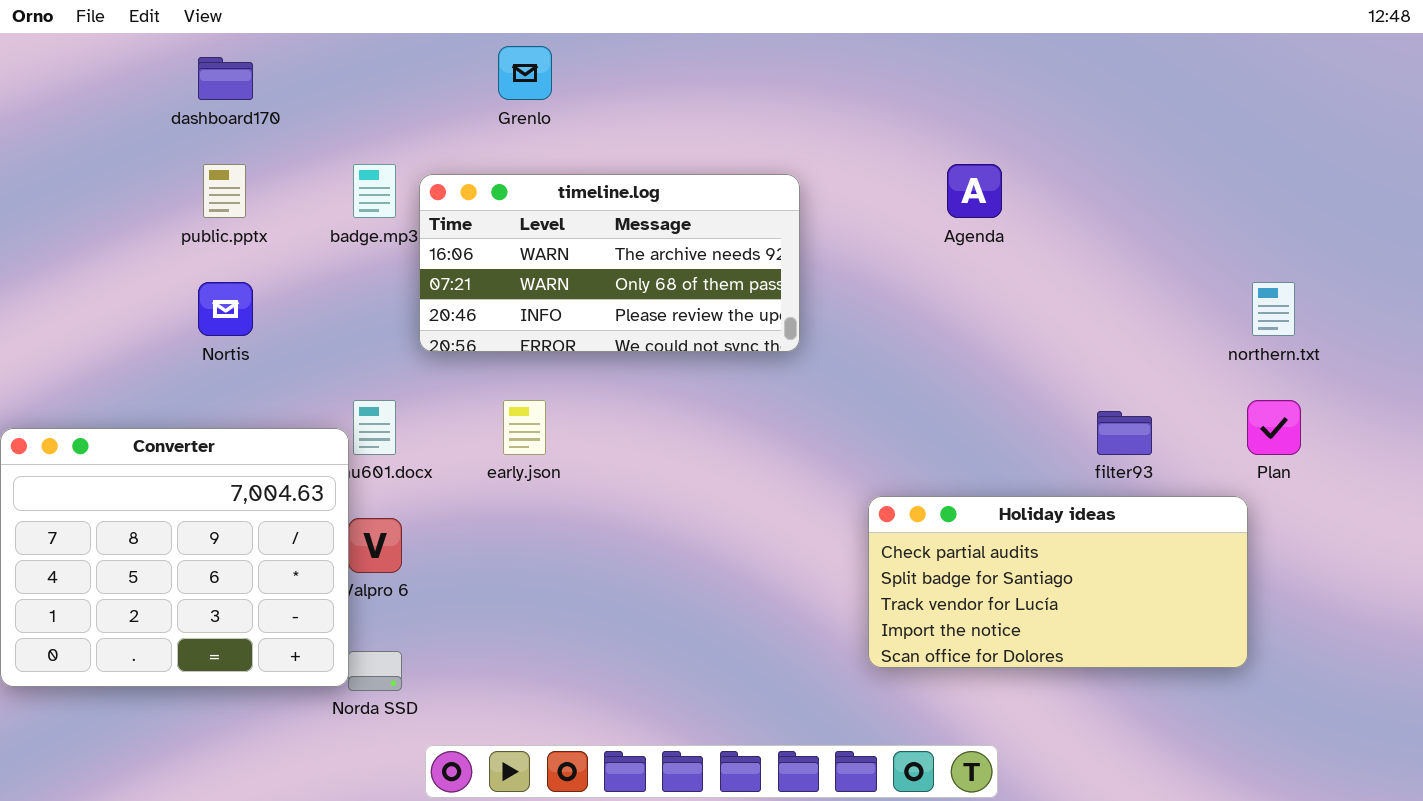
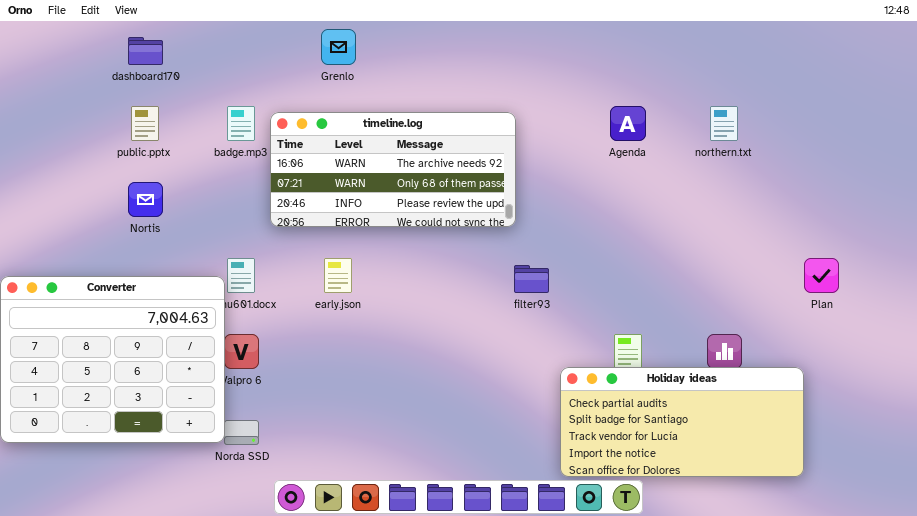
northern.txt: [1252,282,1295,336] -> [710,106,738,141], moved
filter93: [1097,411,1152,455] -> [514,265,549,293], moved
Holiday ideas: [868,496,1248,668] -> [560,367,804,477], moved

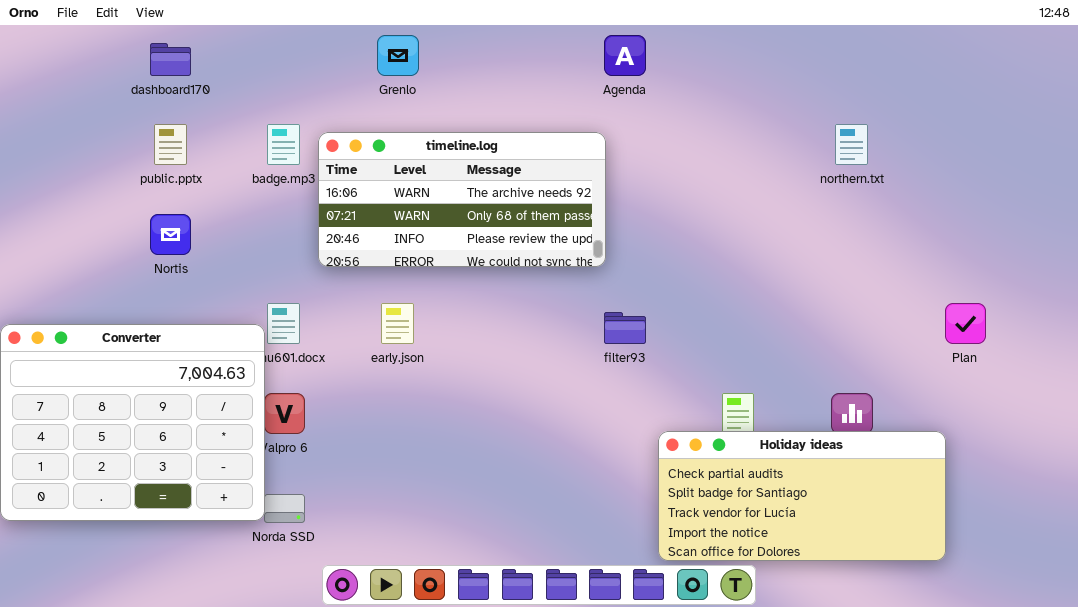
Agenda: [610,106,646,141] -> [604,35,646,76], moved

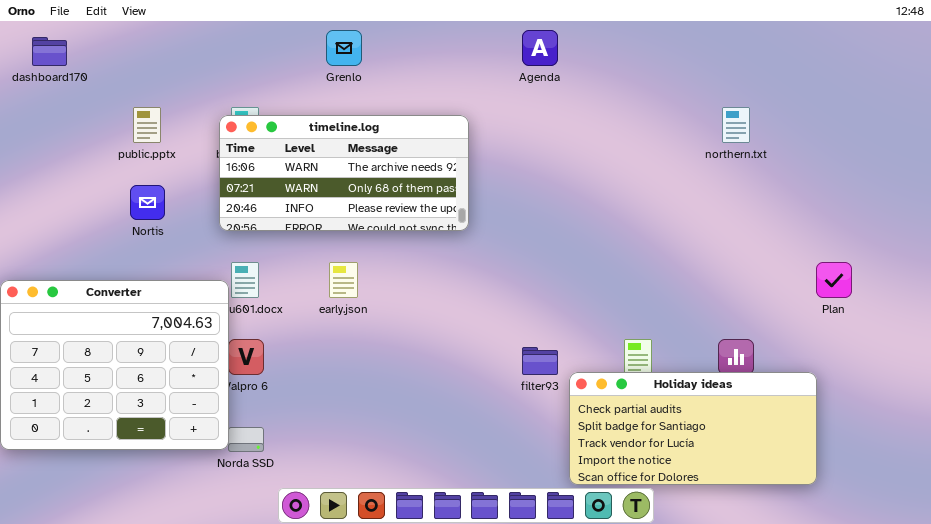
dashboard170: [150,43,191,76] -> [32,37,67,66], moved
timeline.log: [318,132,606,267] -> [219,115,469,231], moved
filter93: [604,312,646,344] -> [522,347,558,375], moved

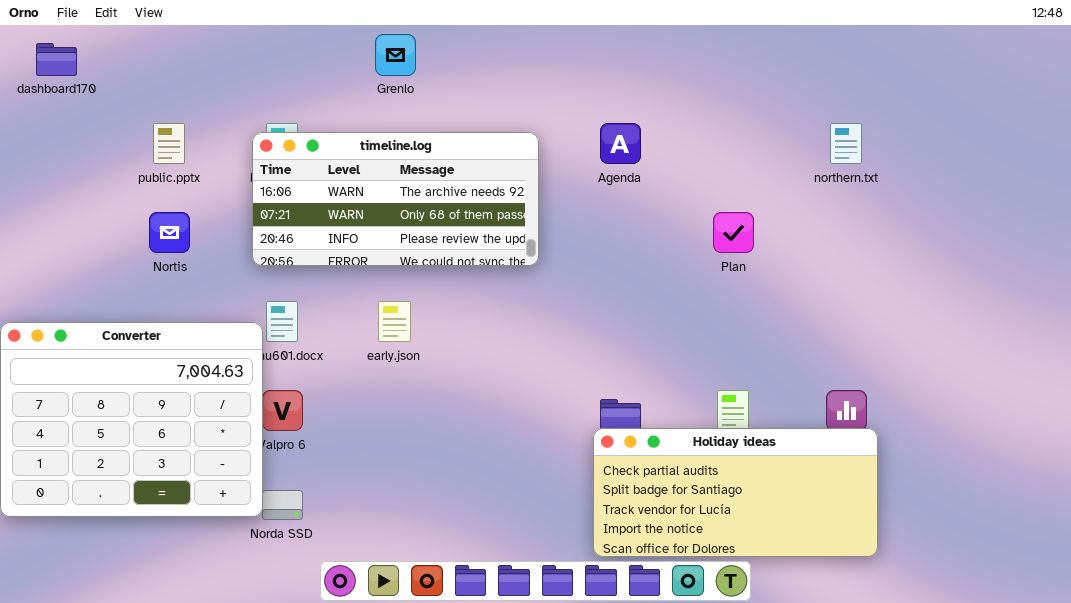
Agenda: [522,30,558,66] -> [600,123,641,164], moved
Plan: [816,262,852,298] -> [713,212,754,253], moved
Holiday ideas: [569,372,817,485] -> [593,428,878,557], moved

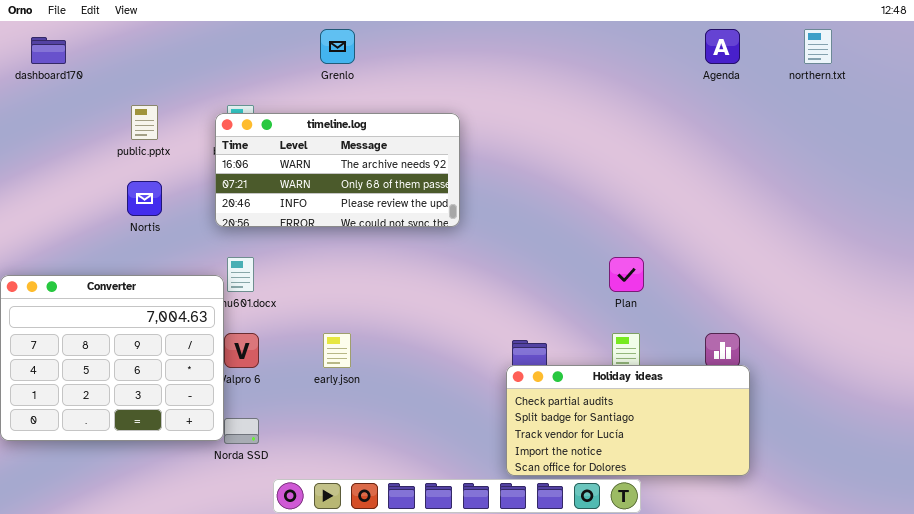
Agenda: [600,123,641,164] -> [705,29,740,64], moved
northern.txt: [830,123,862,164] -> [804,29,832,64], moved
Plan: [713,212,754,253] -> [609,257,644,292], moved
early.json: [378,301,411,342] -> [323,333,351,368], moved

